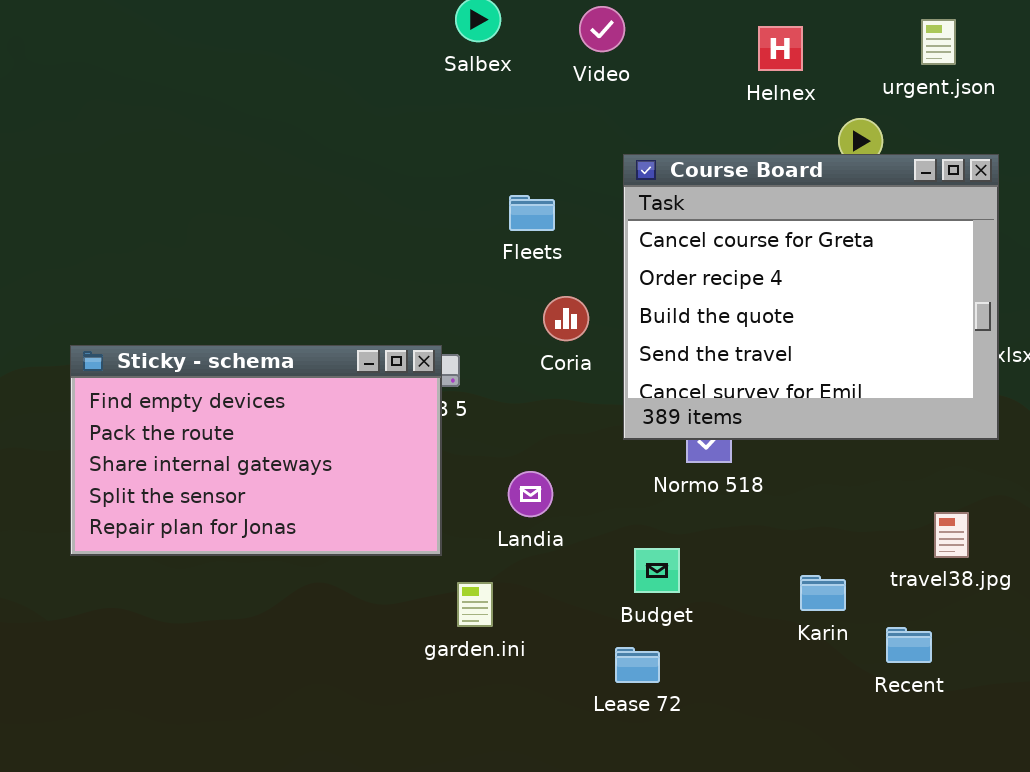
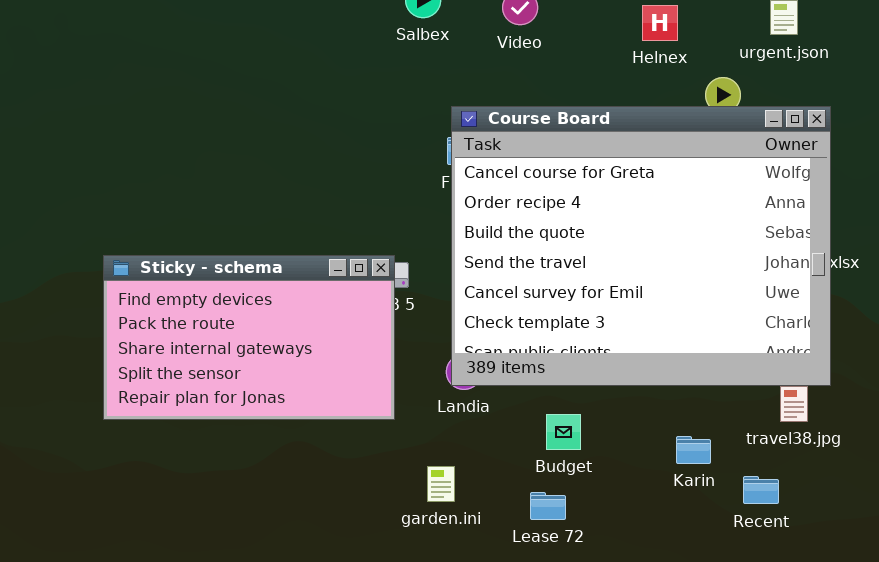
Course Board: [623,154,999,440] -> [451,106,831,386], resized
garden.ini: [457,582,493,627] -> [427,466,455,502], moved

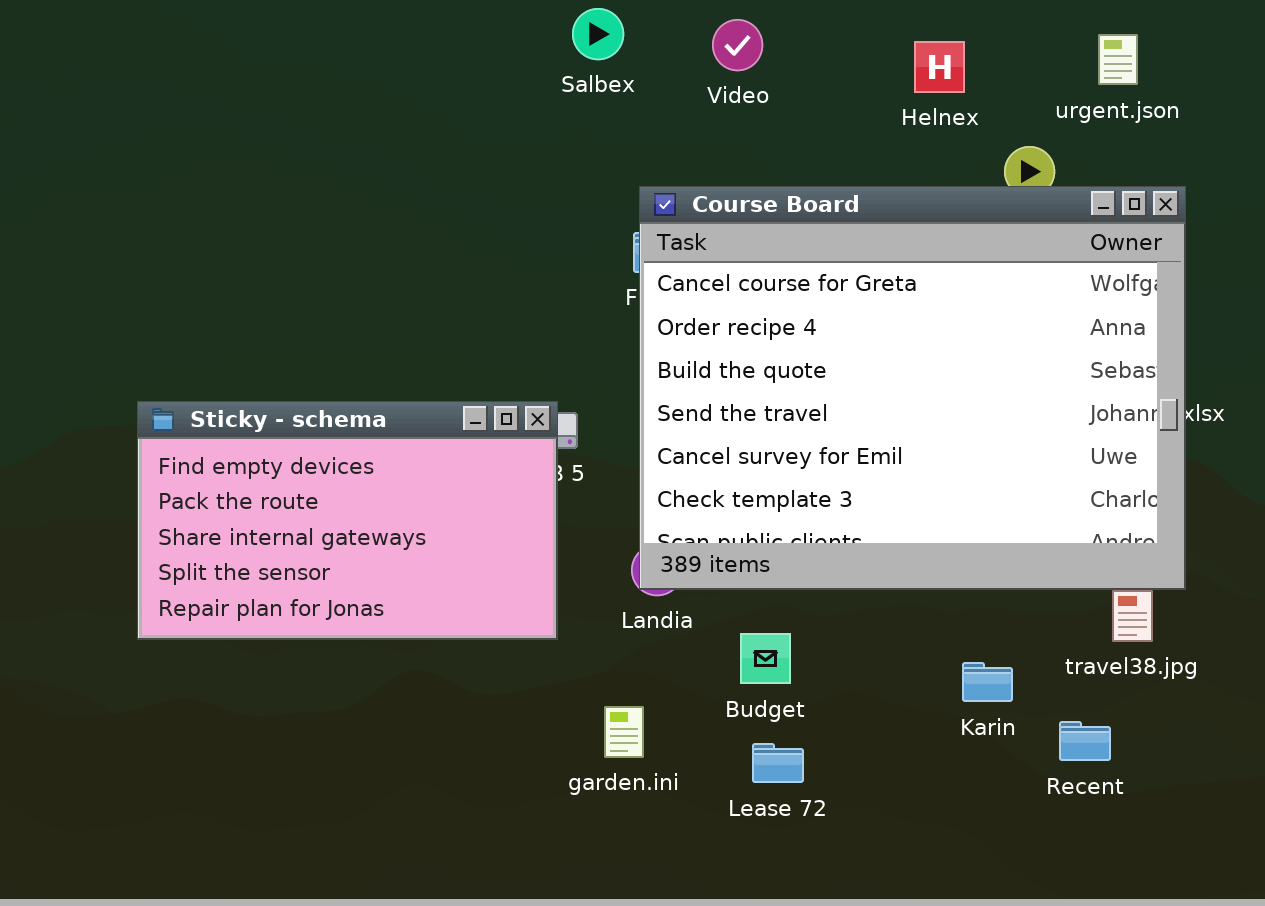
Budget: [546,414,581,450] -> [740,633,791,684], moved

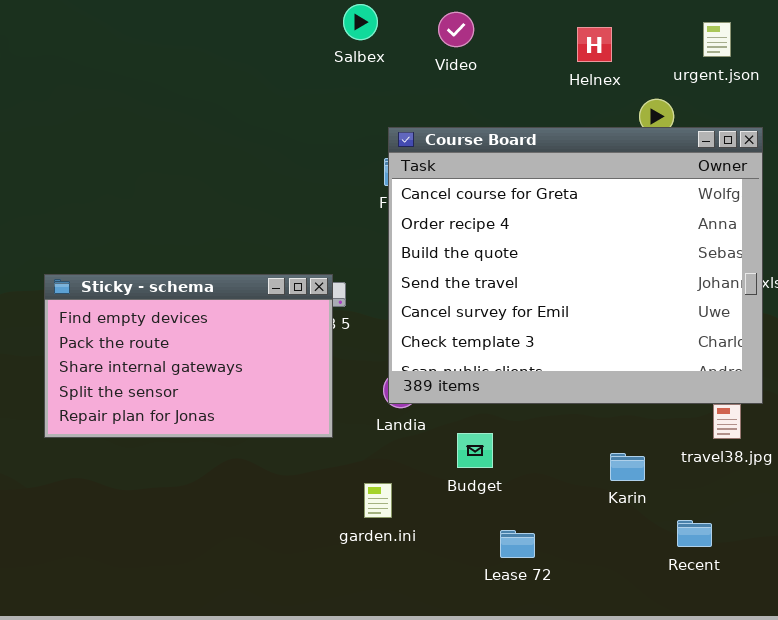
Recent: [1059,721,1111,761] -> [677,520,712,547], moved
Lease 72: [752,743,804,783] -> [500,530,535,558], moved

